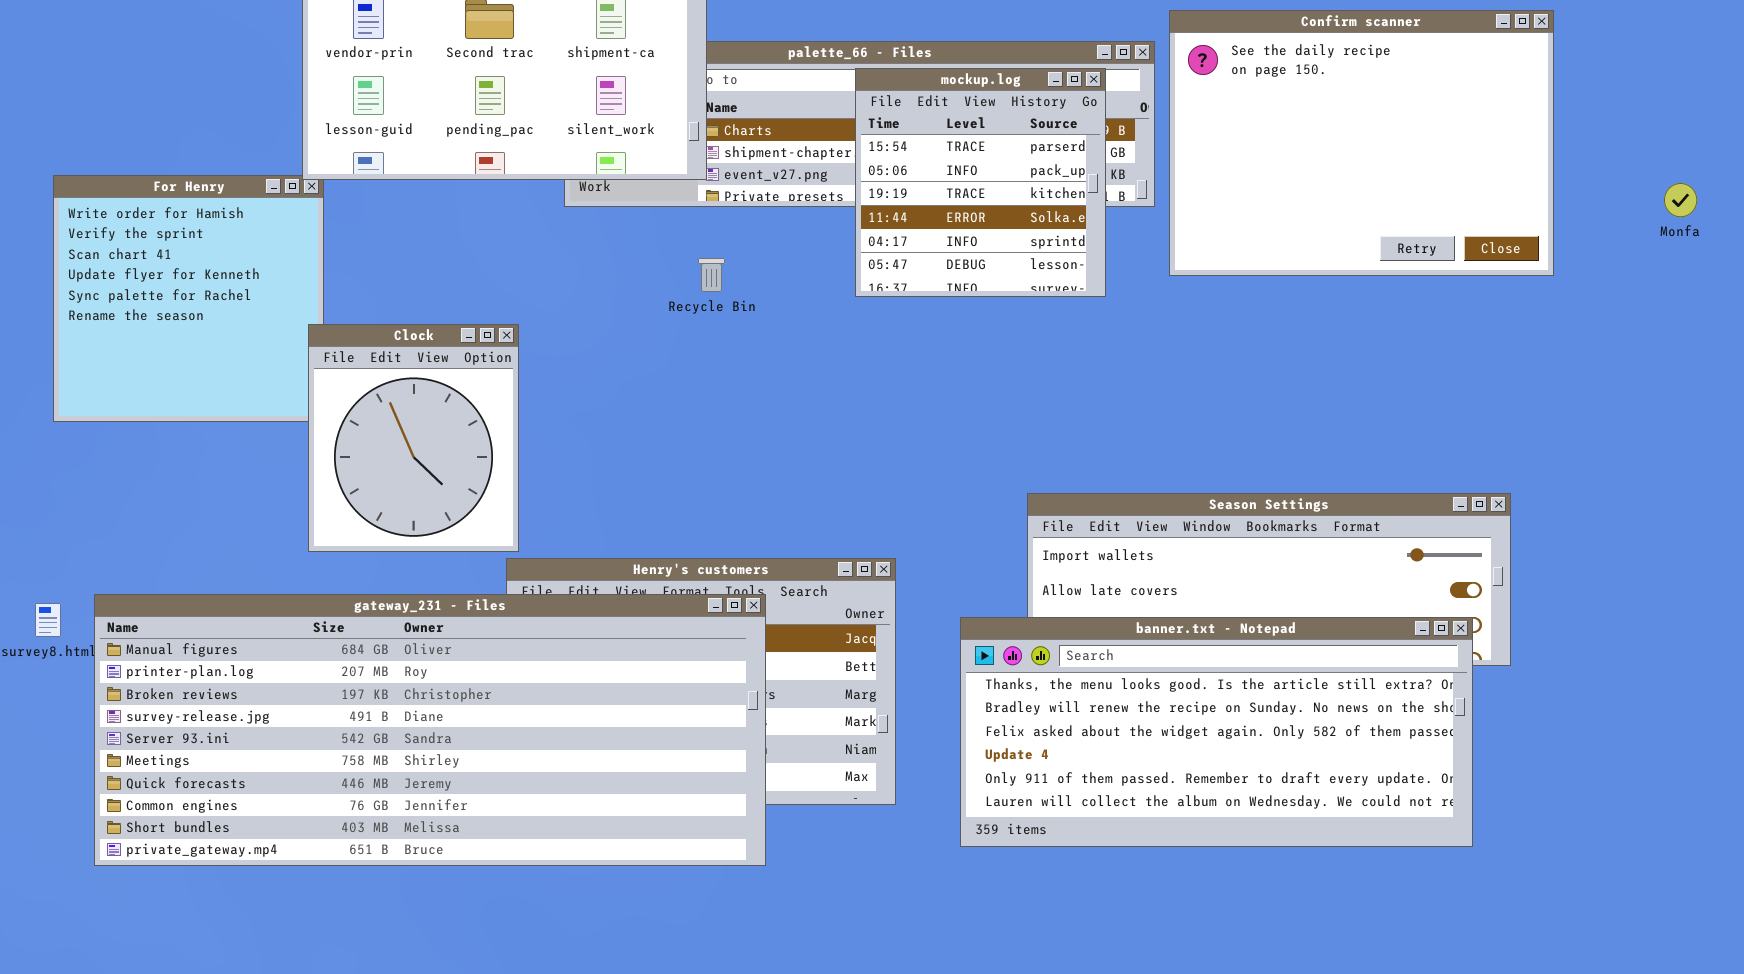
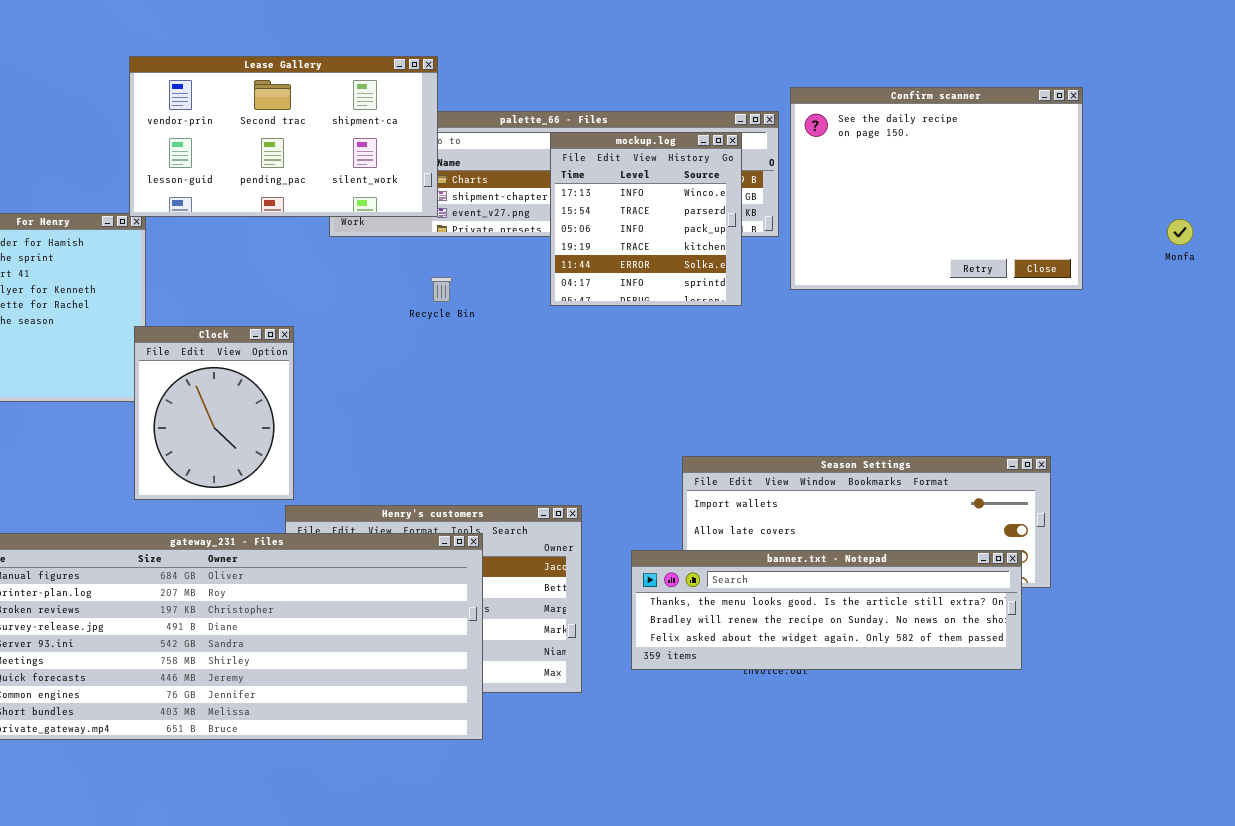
mockup.log: [855,68,1106,297] -> [550,132,742,306], scrolled up 1 row
banner.txt - Notepad: [960,617,1473,847] -> [631,550,1022,670], resized

